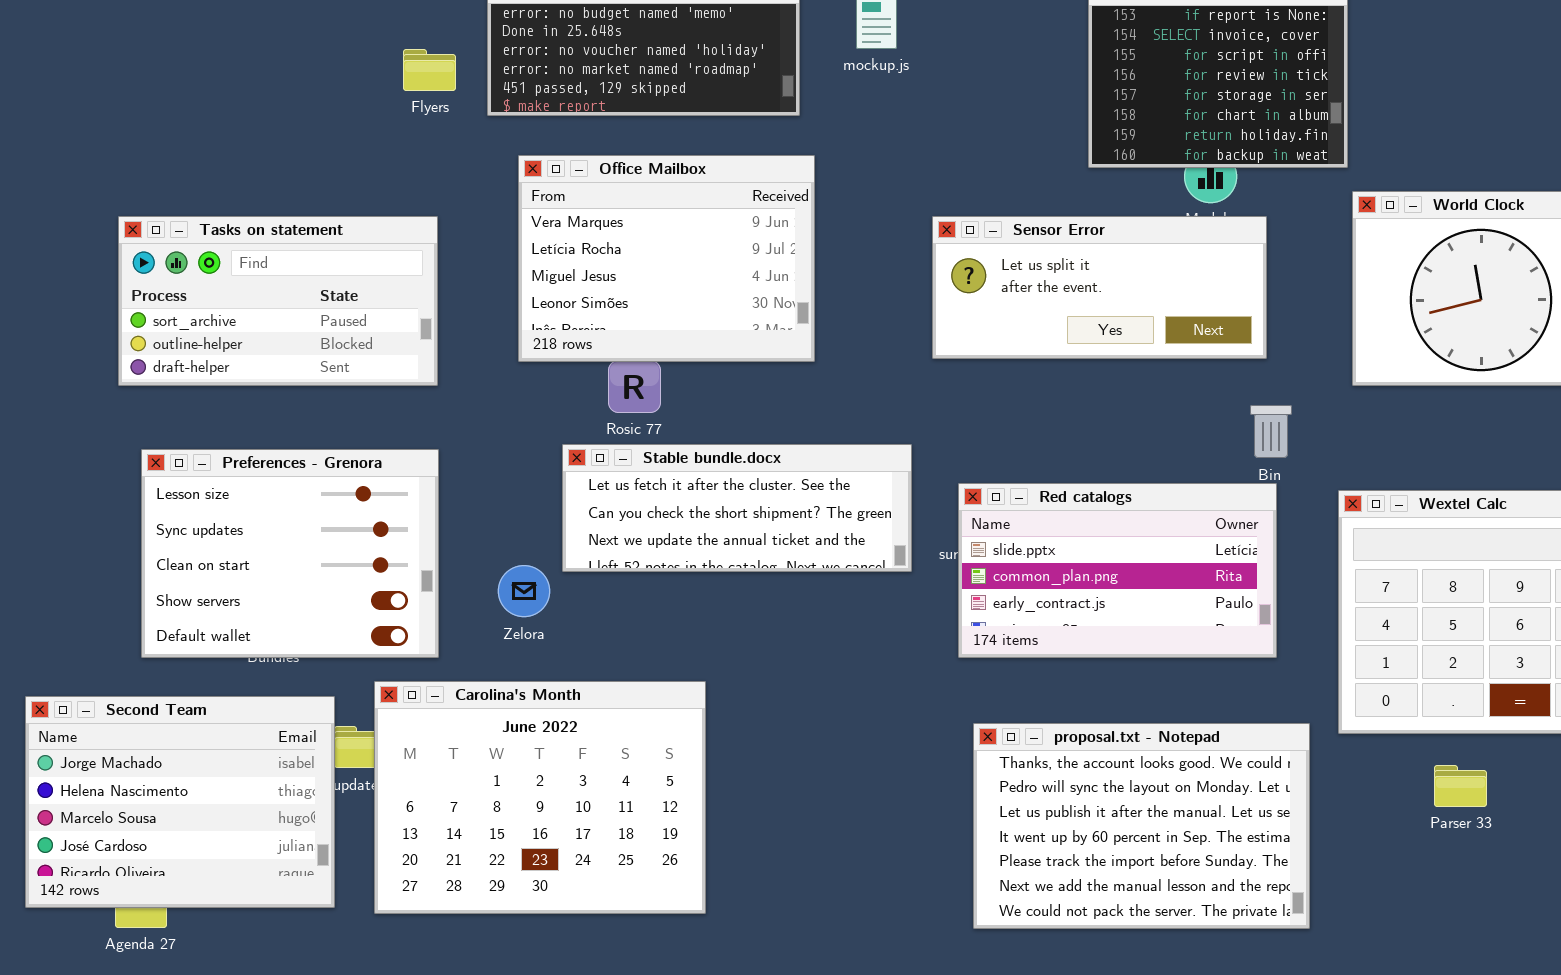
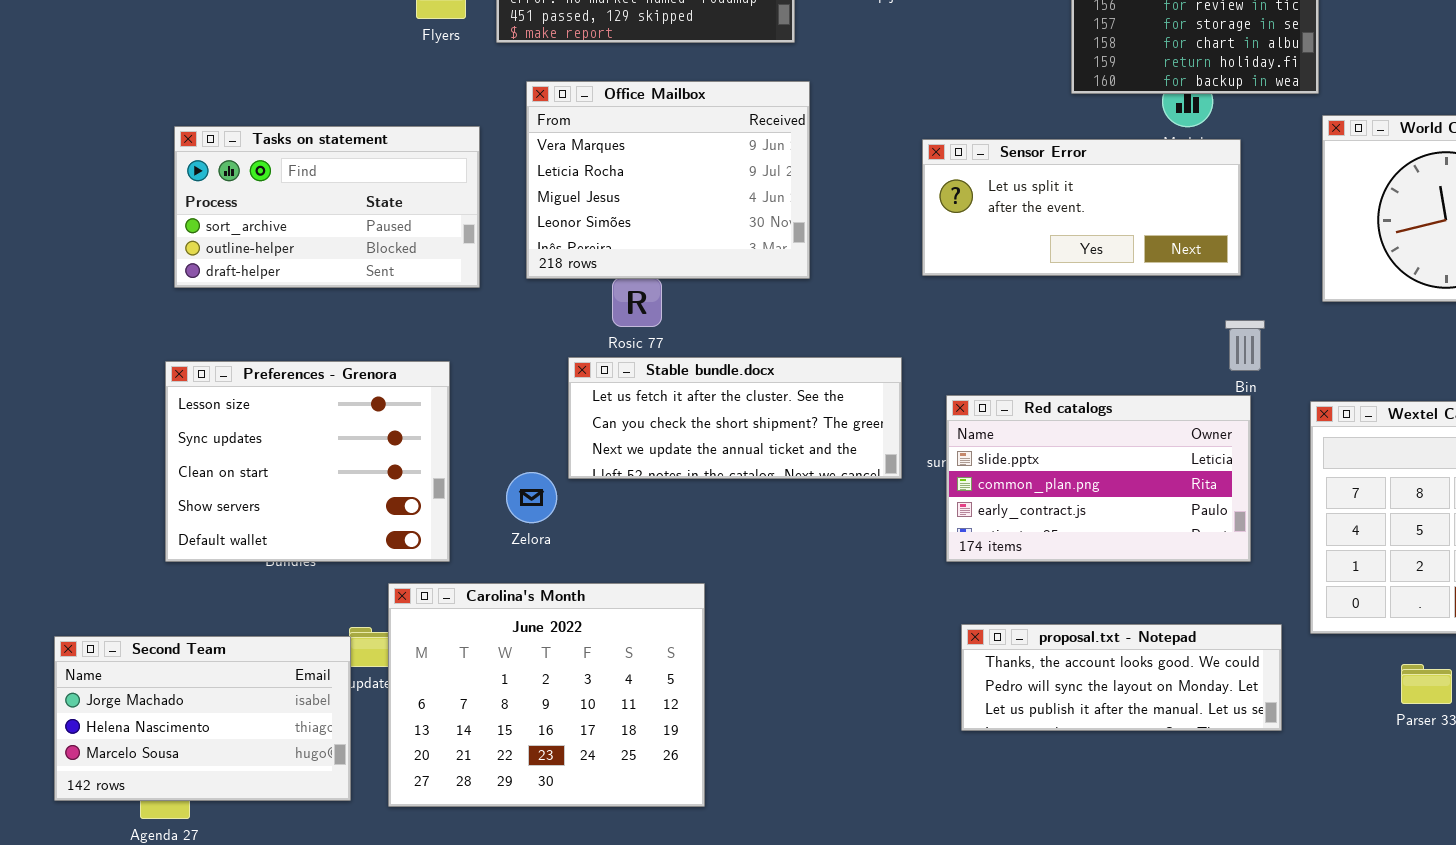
Tasks on statement: [118,216,438,386] -> [174,126,480,288], moved
Second Team: [25,696,335,908] -> [54,636,351,801], resized
proposal.txt - Notepad: [973,723,1310,929] -> [961,624,1282,731], resized

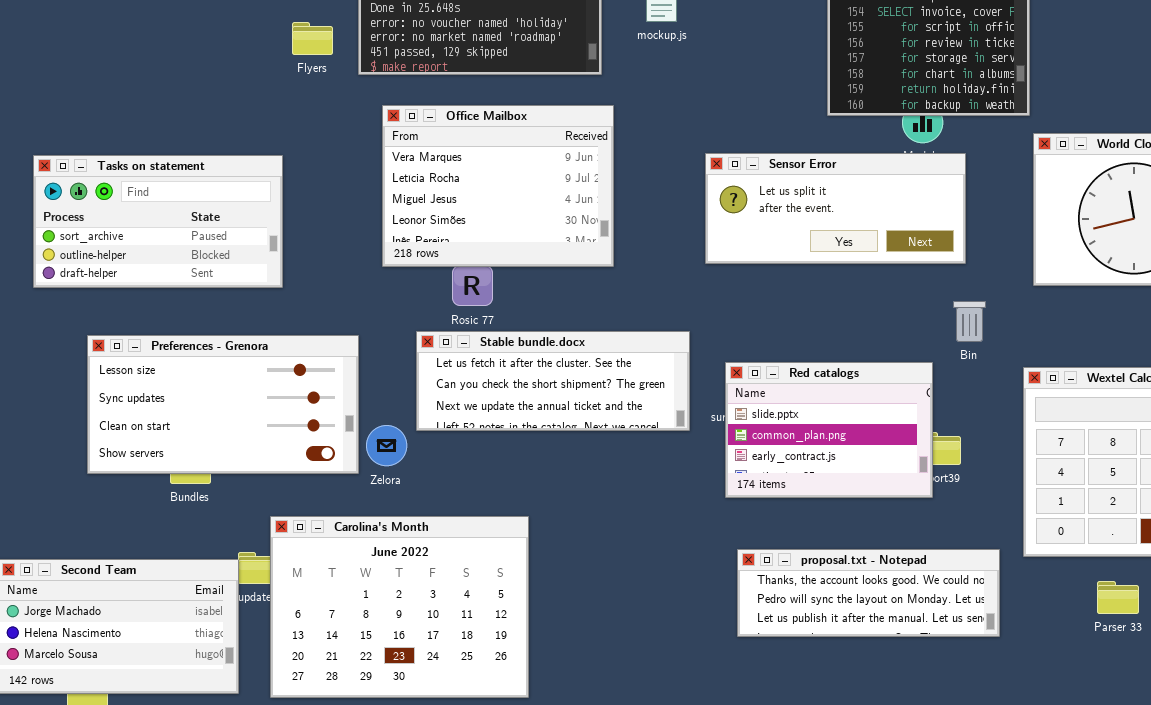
Tasks on statement: [174,126,480,288] -> [33,155,283,288], moved
Preferences - Grenora: [165,361,450,562] -> [87,335,359,474], resized
Red catalogs: [946,395,1251,562] -> [725,362,933,498], resized

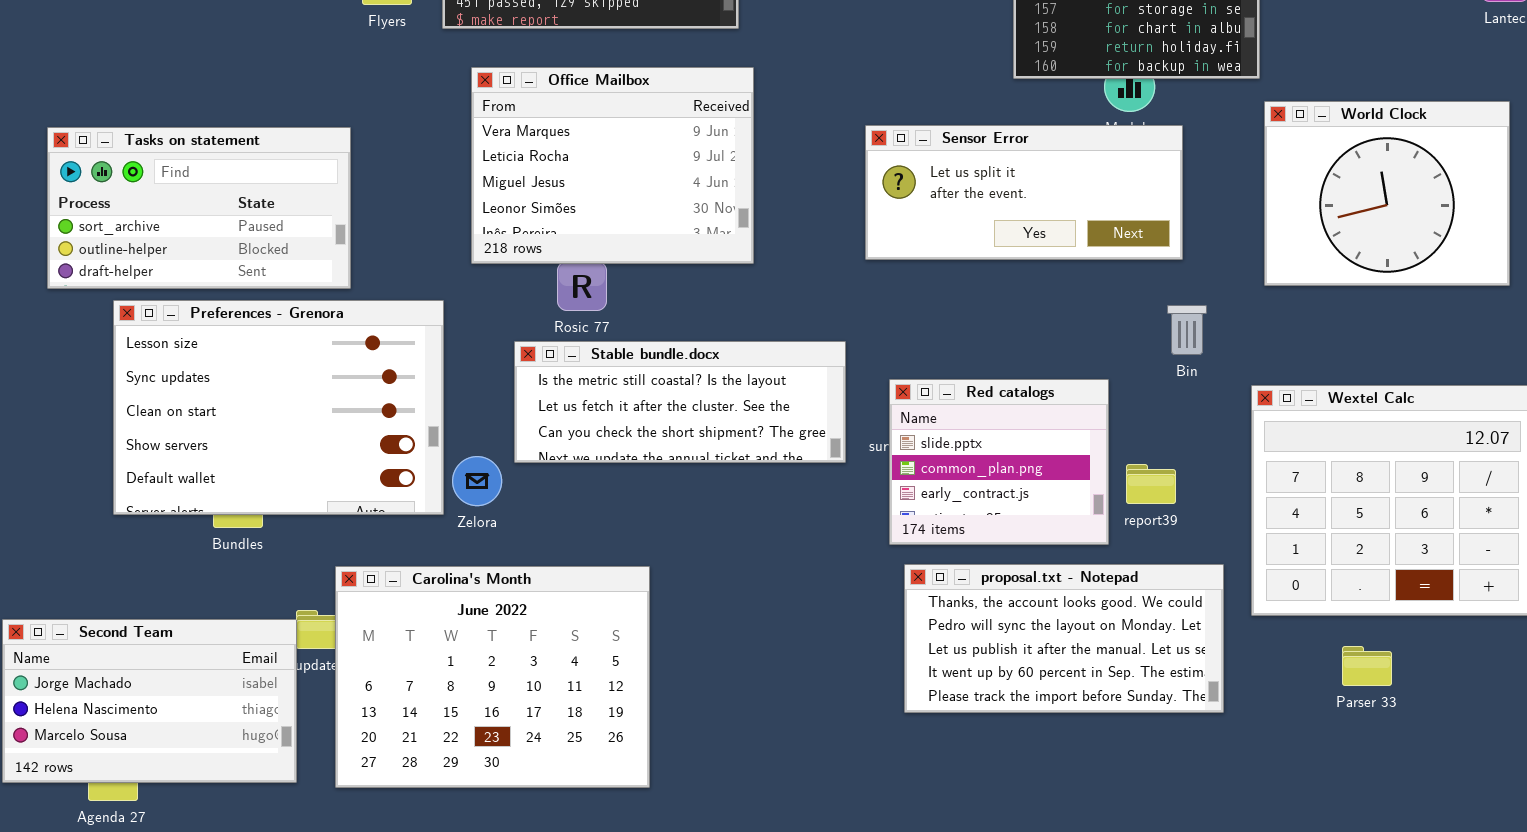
Stable bundle.docx: [416,331,690,431] -> [514,341,846,463], scrolled up 1 row
Preferences - Grenora: [87,335,359,474] -> [113,300,444,515], resized
Red catalogs: [725,362,933,498] -> [889,379,1109,545], resized
proposal.txt - Notepad: [737,549,1000,637] -> [904,564,1224,713], resized

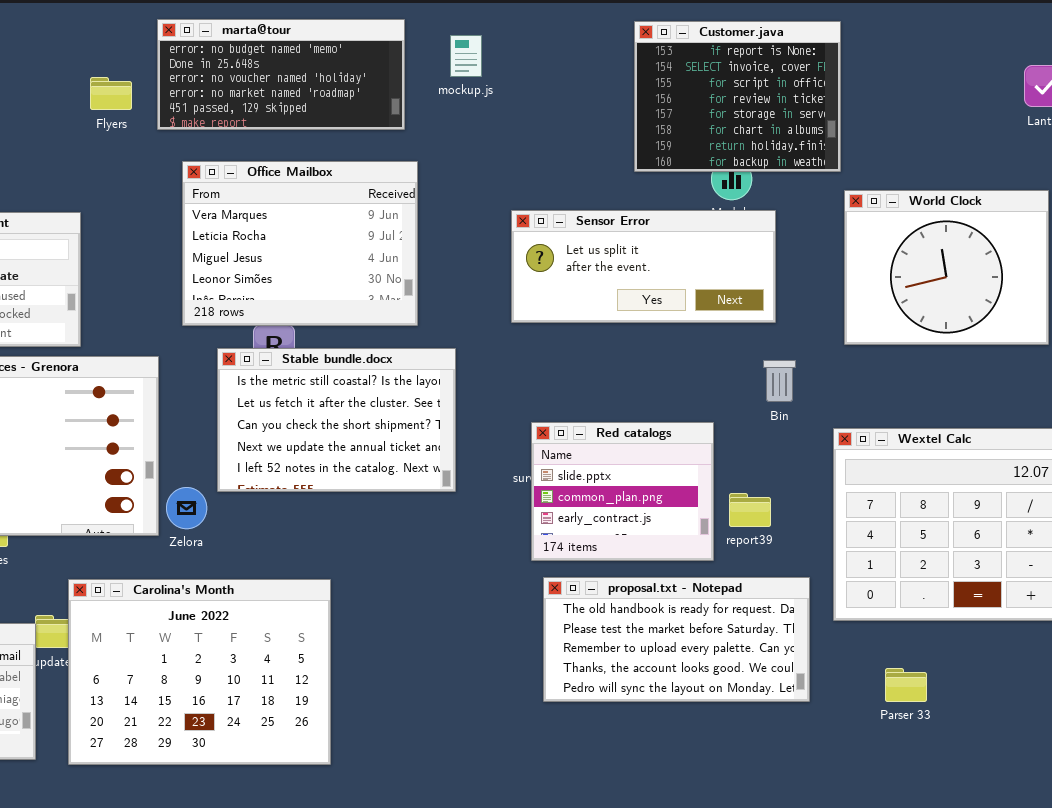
Stable bundle.docx: [514,341,846,463] -> [217,348,456,492], resized
proposal.txt - Notepad: [904,564,1224,713] -> [543,577,810,702], scrolled up 3 rows
Parser 33: [1342,646,1392,686] -> [885,668,927,702], moved

